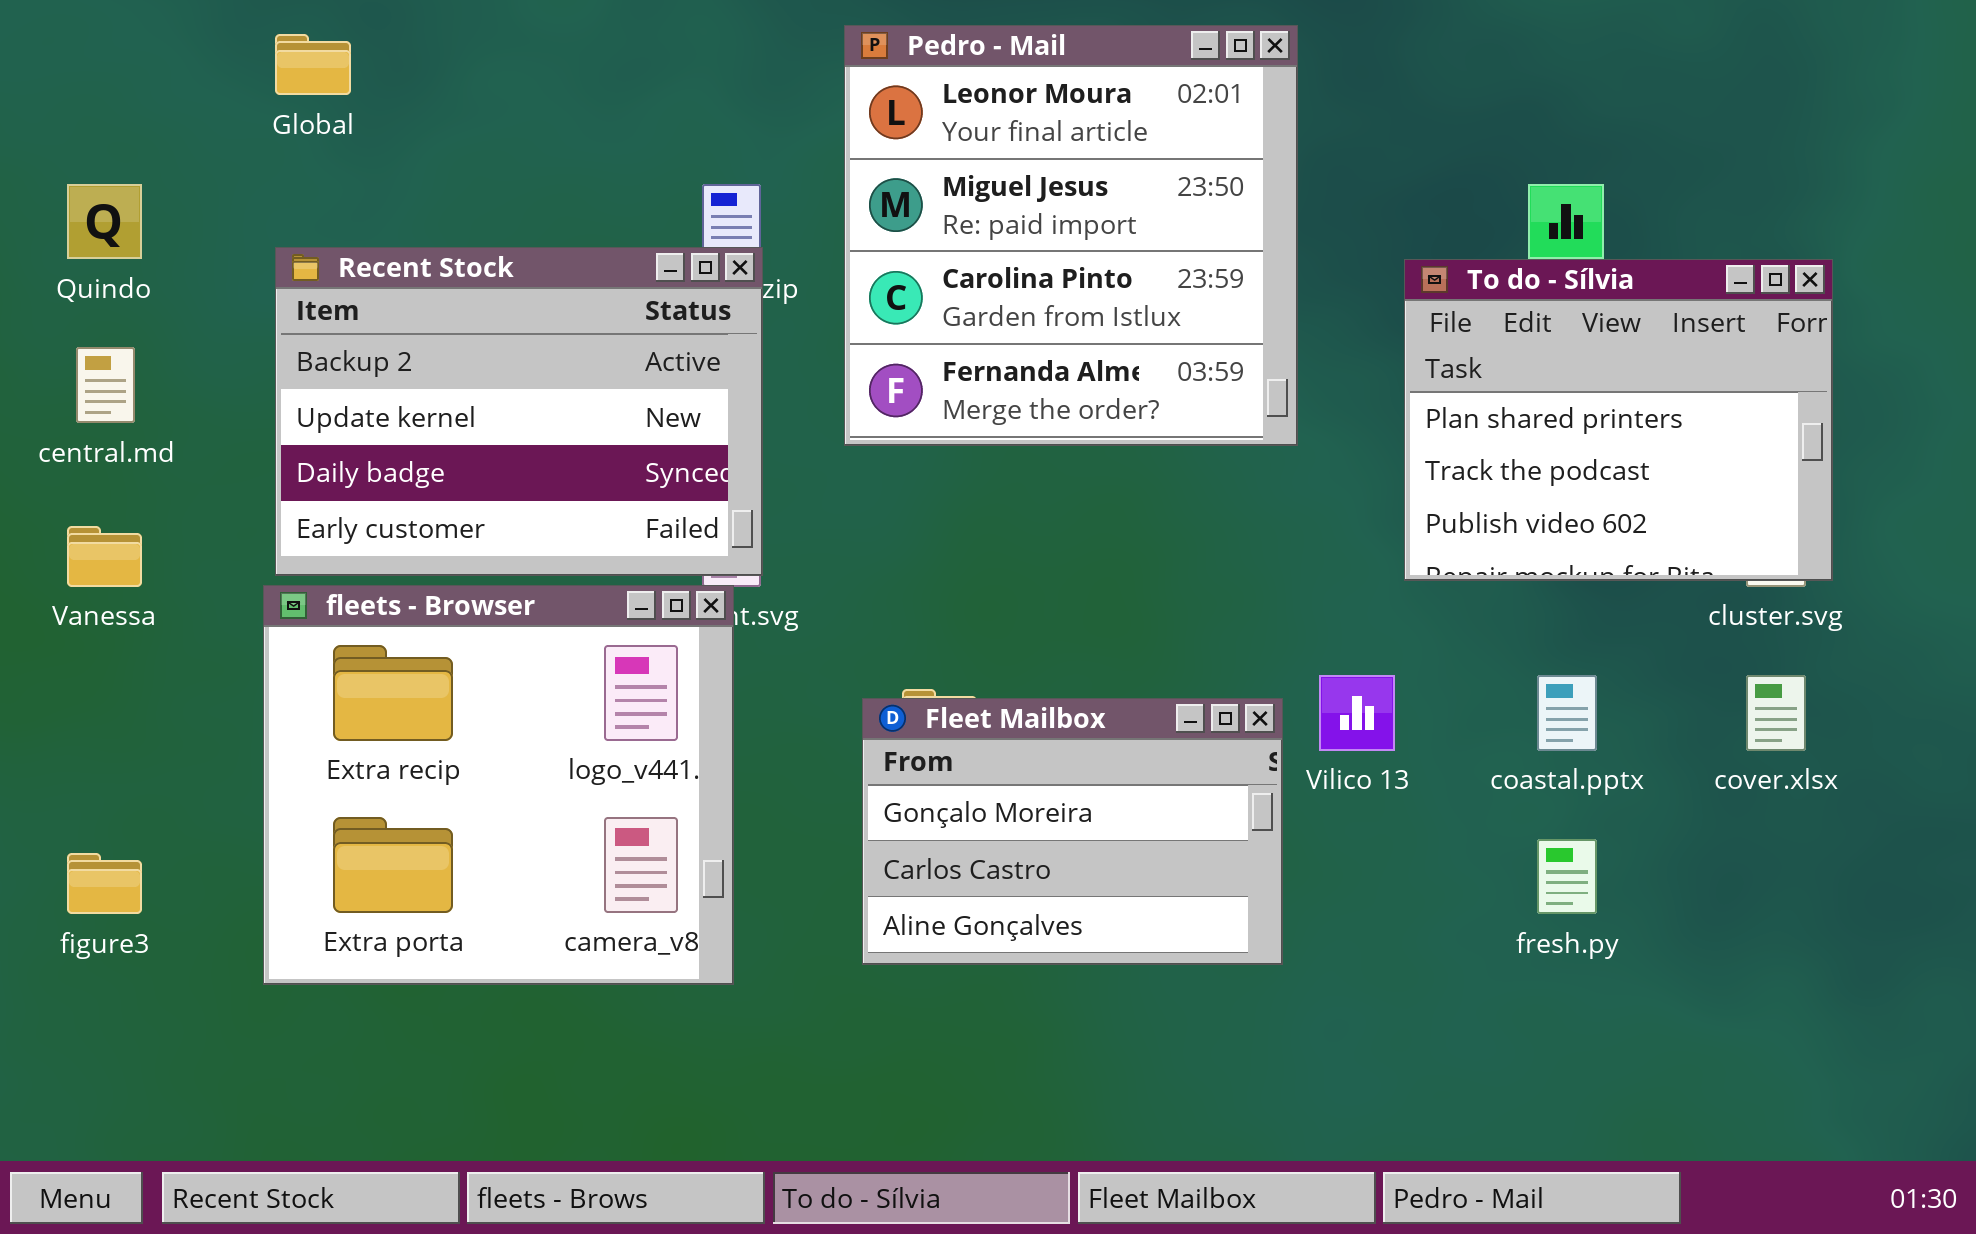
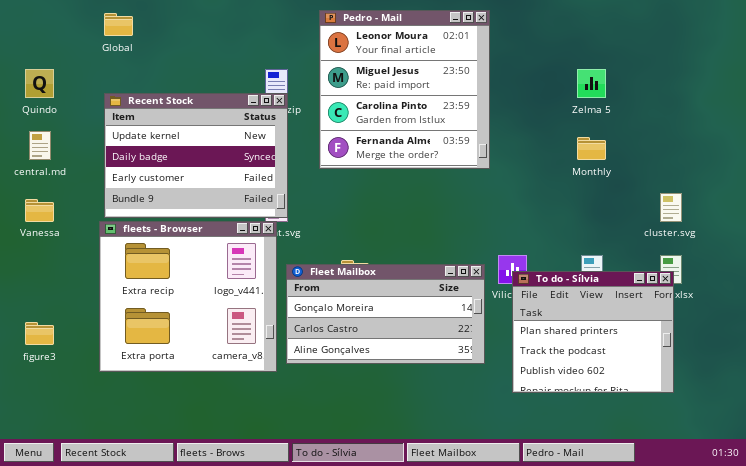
Recent Stock: [275,247,763,576] -> [104,93,288,218], scrolled down 1 row
To do - Sílvia: [1404,259,1833,581] -> [512,271,674,393], moved
Fleet Mailbox: [862,698,1283,965] -> [286,264,485,364], resized

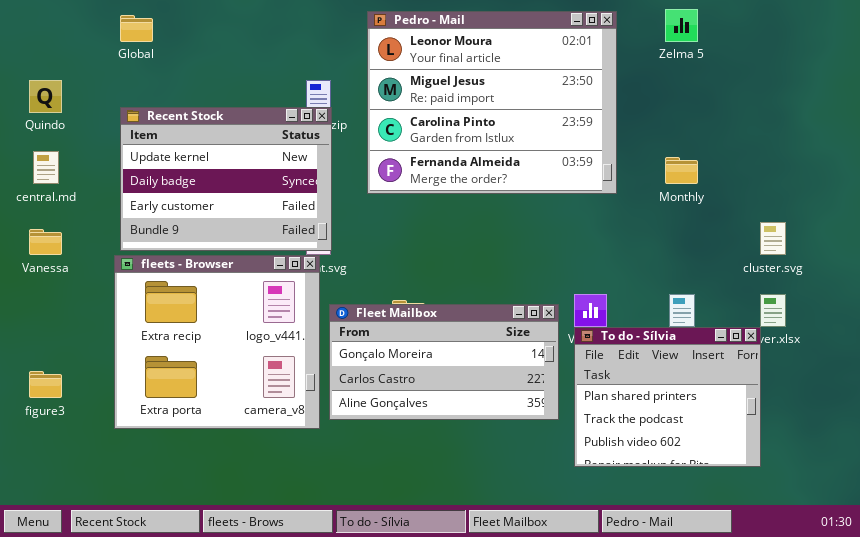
Pedro - Mail: [319,10,490,169] -> [367,11,617,194], resized
Zelma 5: [577,69,606,98] -> [665,9,698,42], moved
To do - Sílvia: [512,271,674,393] -> [574,327,761,467], moved

